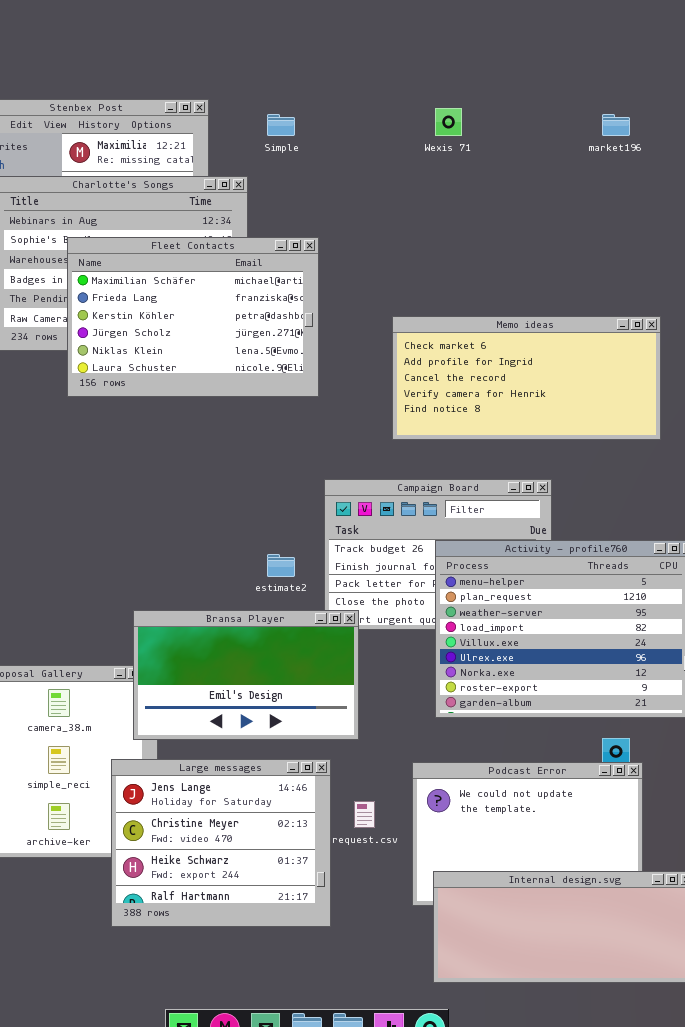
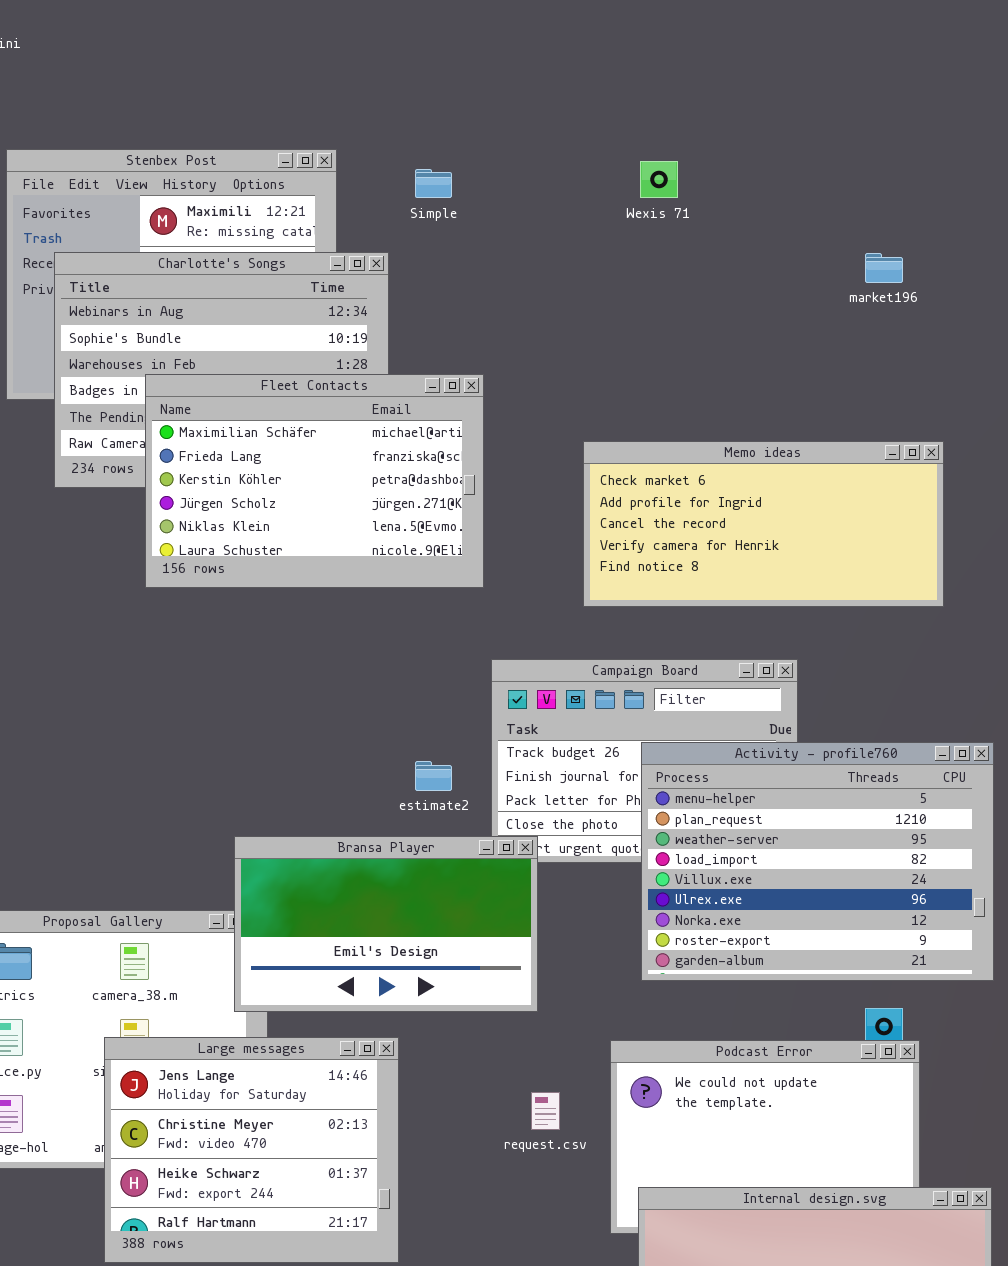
market196: [602,114,630,136] -> [865,253,903,283], moved
Fleet Contacts: [67,237,319,397] -> [145,374,484,588], moved
Large messages: [111,759,331,927] -> [104,1037,399,1263], moved

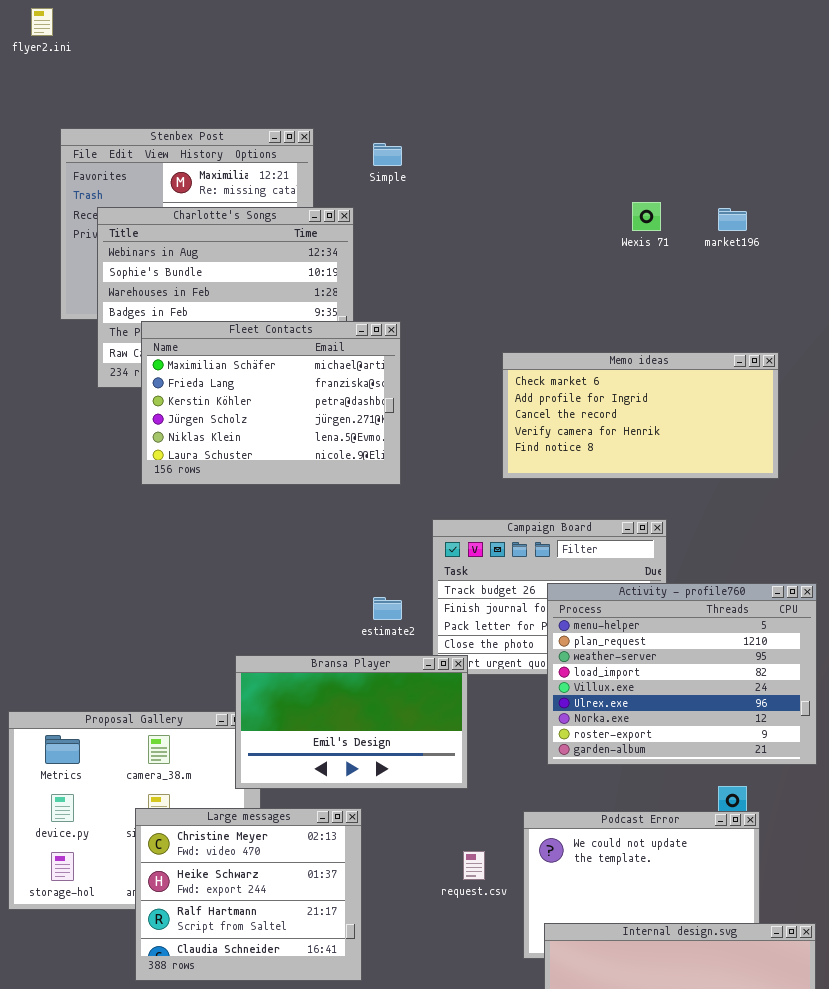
Wexis 71: [640,161,678,198] -> [632,202,661,231], moved
Fleet Contacts: [145,374,484,588] -> [141,321,401,485], moved
Large messages: [104,1037,399,1263] -> [135,808,362,981], scrolled down 1 row

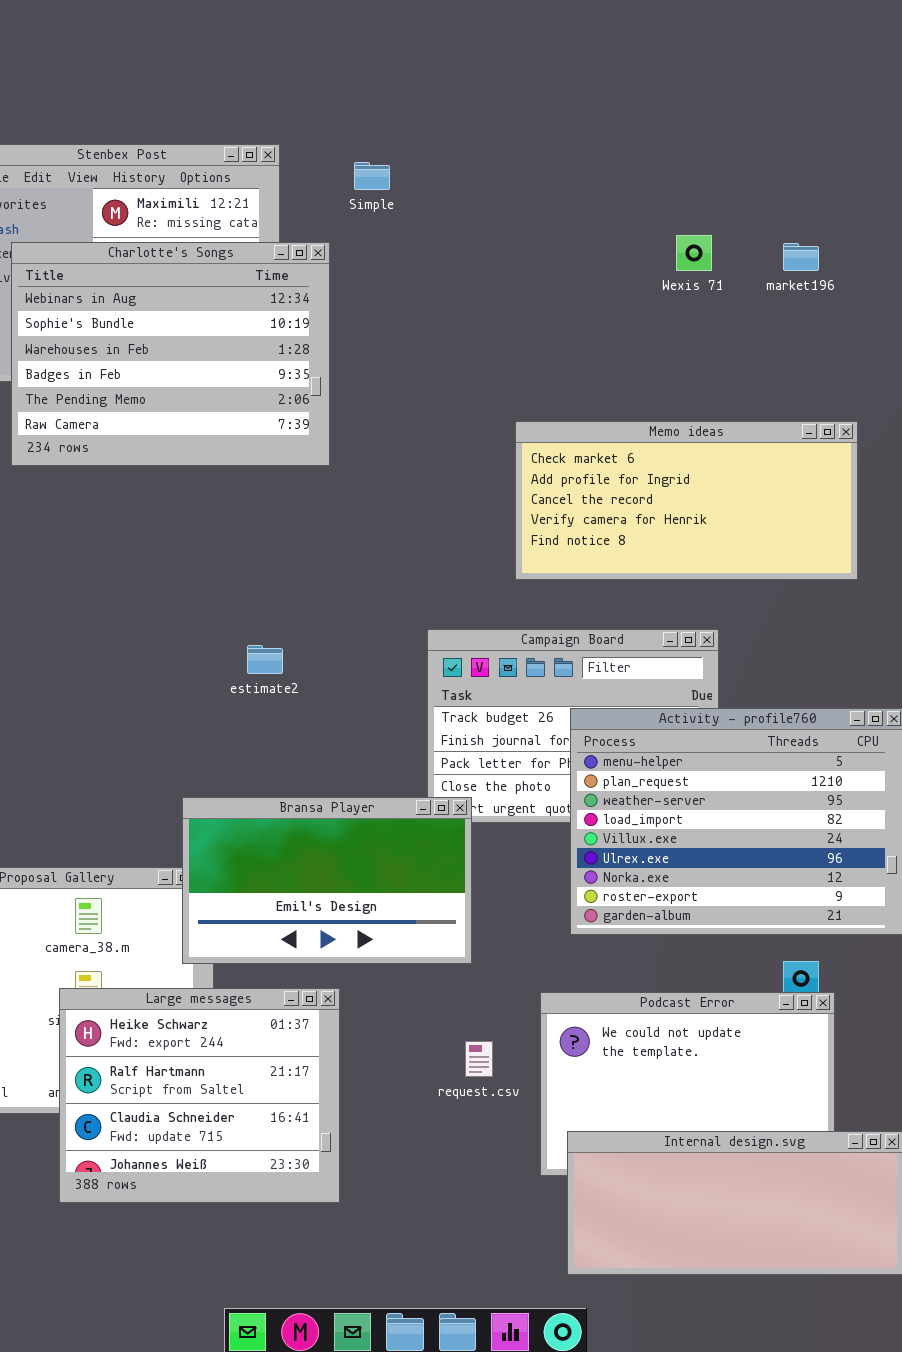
Fleet Contacts: [141,321,401,485] -> none, closed
estimate2: [373,597,402,620] -> [247,645,283,674], moved
Large messages: [135,808,362,981] -> [59,988,340,1203], scrolled down 1 row

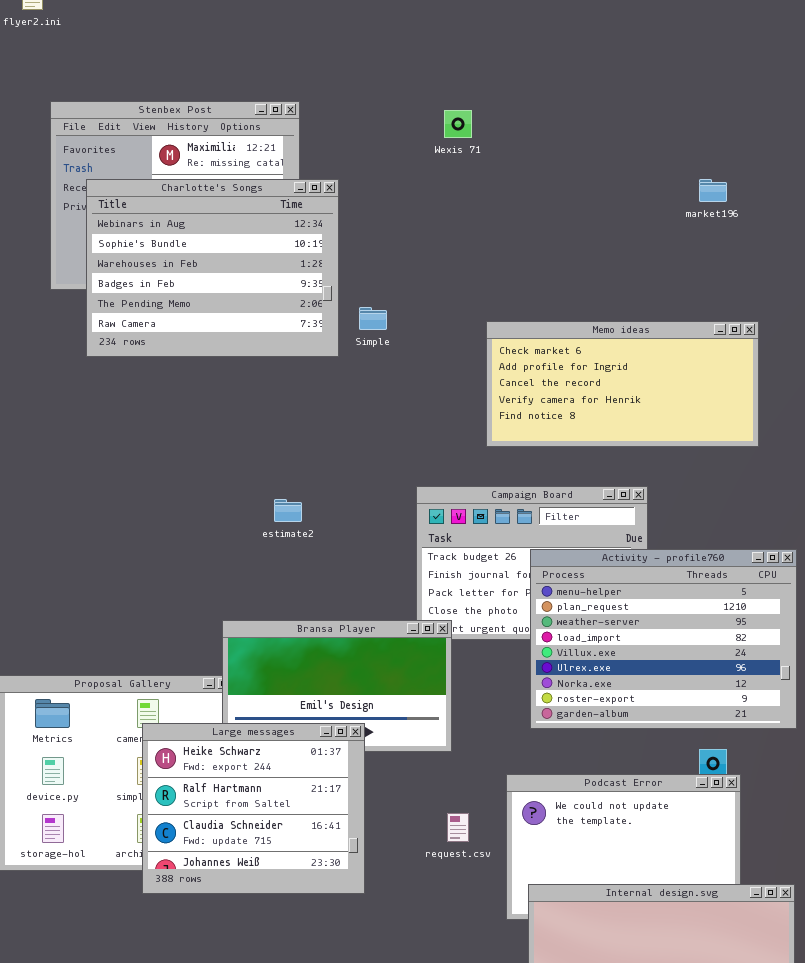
Simple: [354,162,390,190] -> [359,307,387,330], moved
Wexis 71: [676,235,712,271] -> [444,110,472,138], moved
Large messages: [59,988,340,1203] -> [142,723,365,894], moved

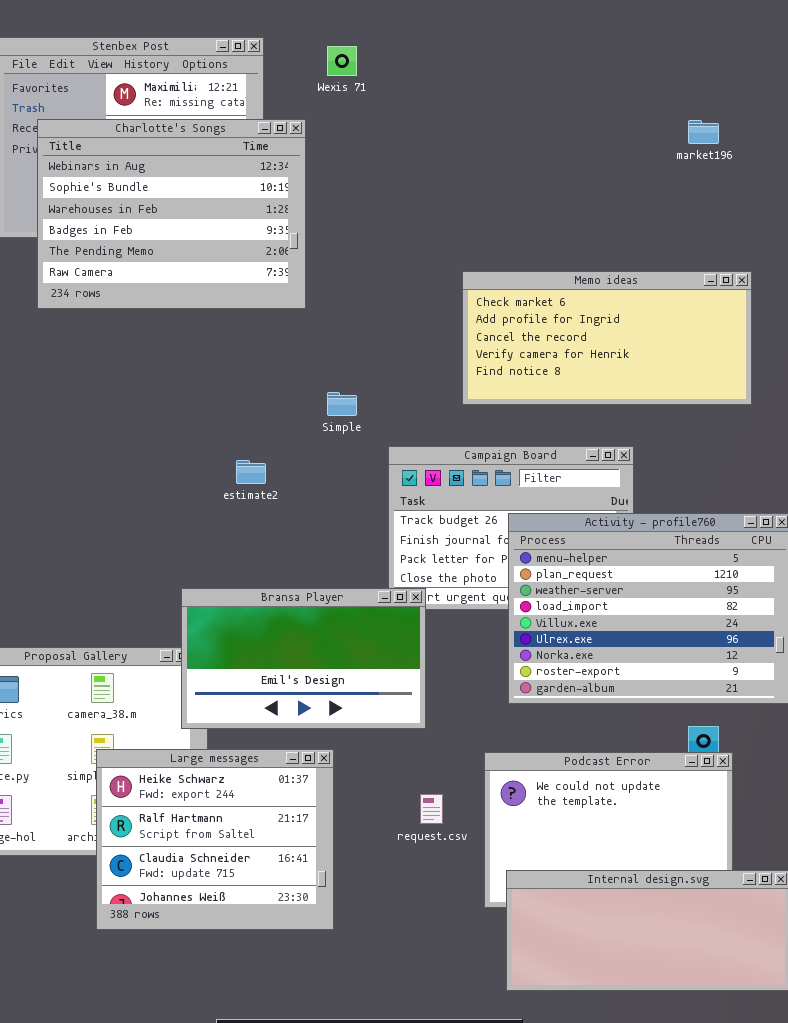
Wexis 71: [444,110,472,138] -> [327,46,357,76], moved
Simple: [359,307,387,330] -> [327,392,357,416], moved
Large messages: [142,723,365,894] -> [96,749,334,930], moved

